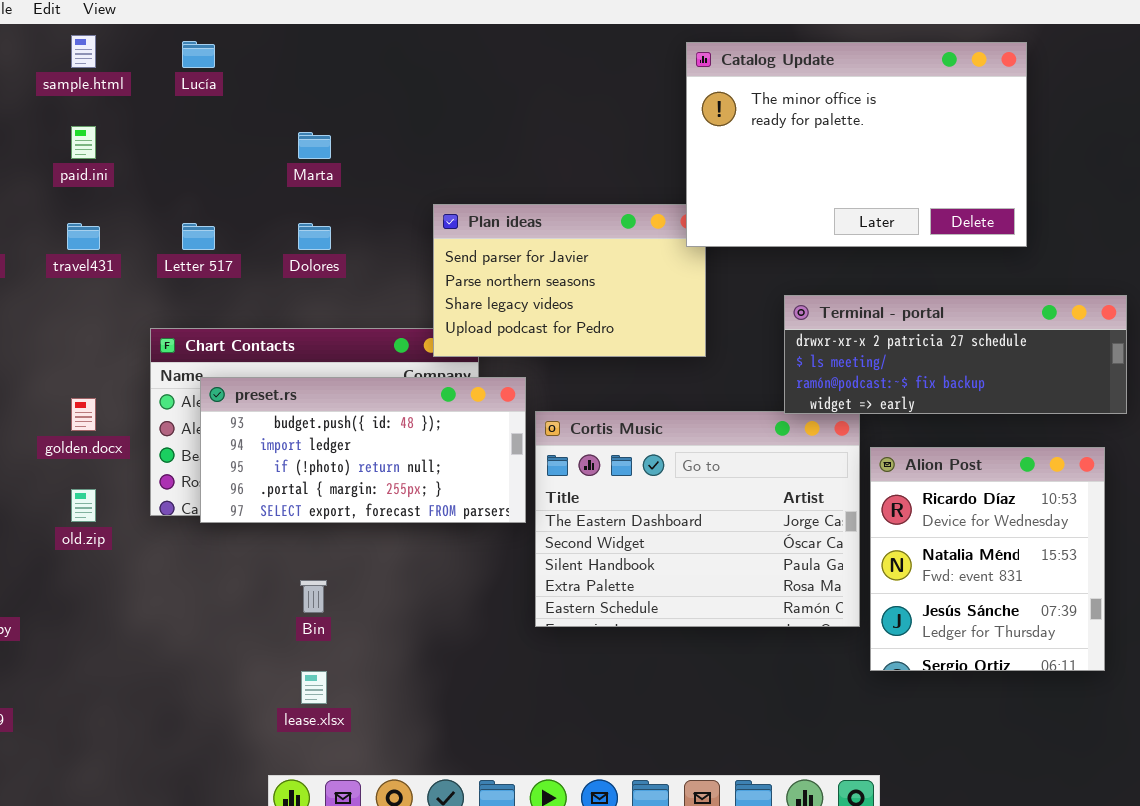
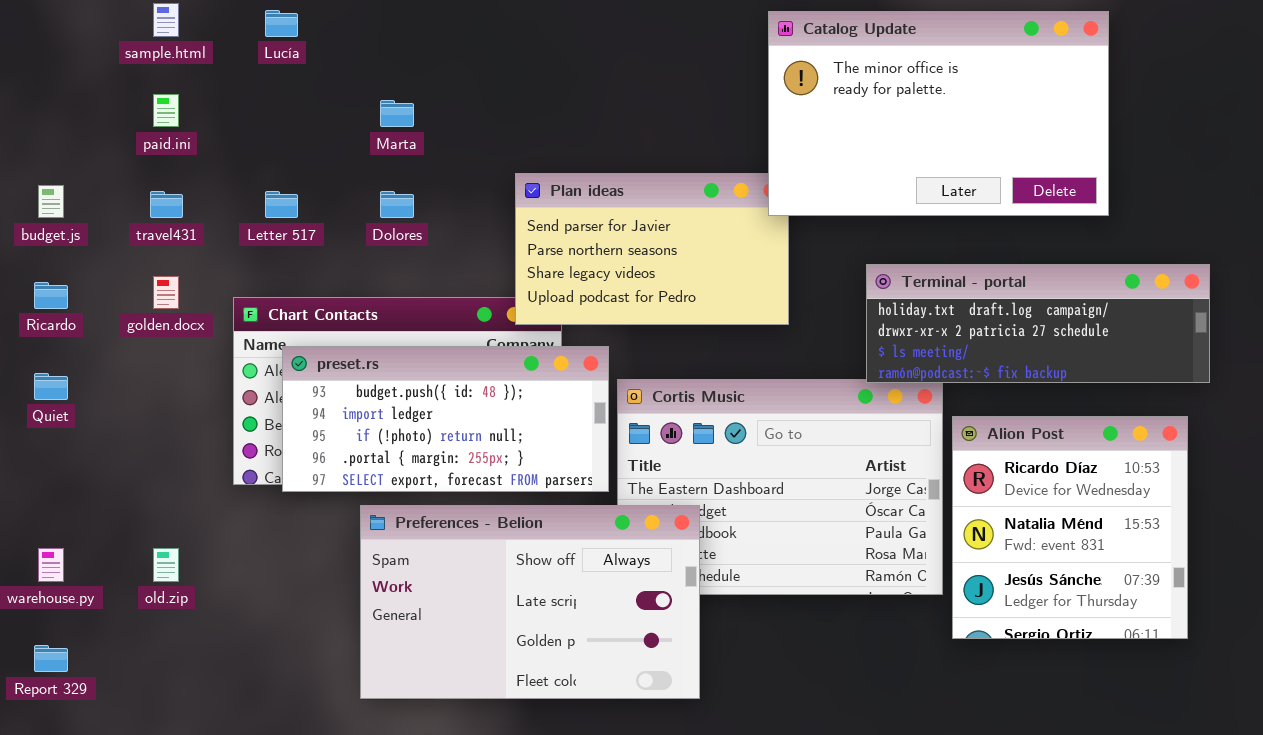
Terminal - portal: [784,295,1127,414] -> [866,264,1210,383], scrolled up 1 row
golden.docx: [71,398,96,431] -> [153,276,179,309], moved
old.zip: [71,489,96,522] -> [153,548,179,582], moved
Preferences - Belion: none -> [360,505,700,699], opened

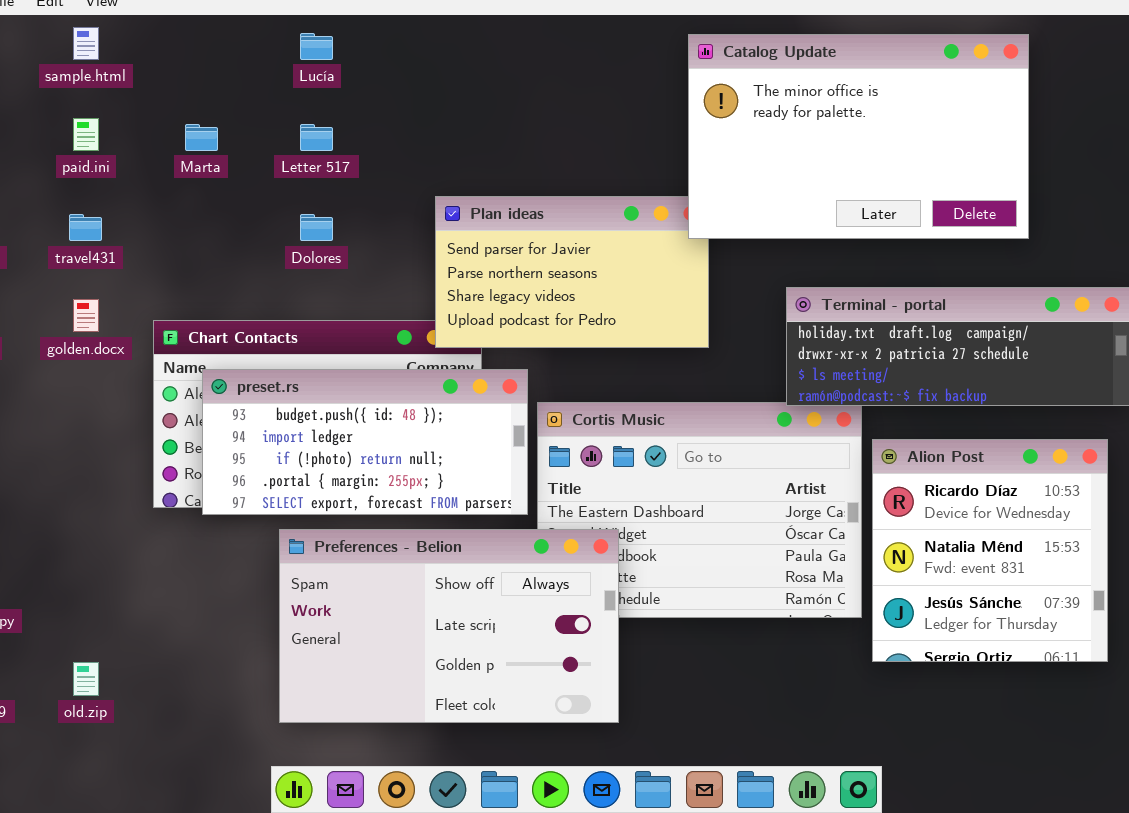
Lucía: [265,10,298,37] -> [300,33,333,60], moved
Marta: [380,100,414,127] -> [185,124,218,151], moved
Letter 517: [265,191,298,218] -> [300,124,333,151], moved
old.zip: [153,548,179,582] -> [73,662,99,696], moved

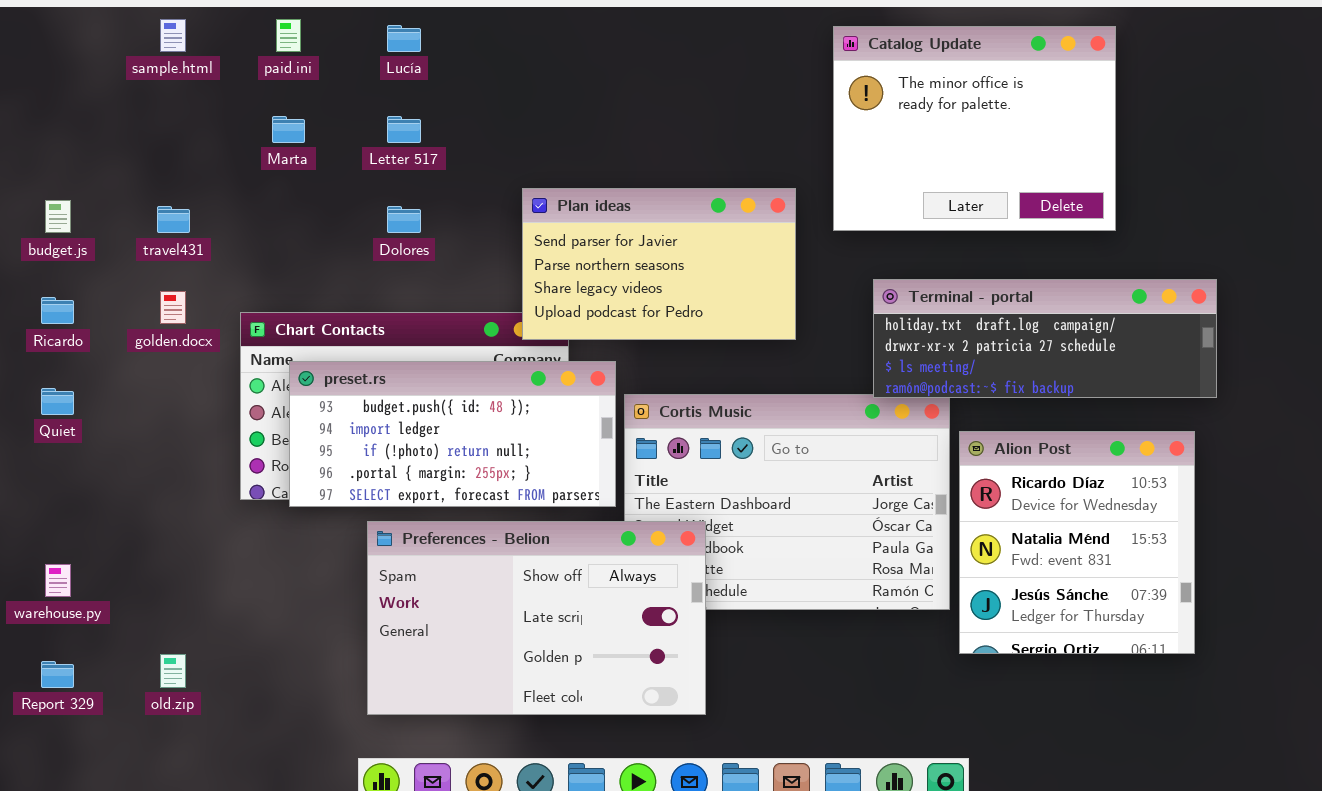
Catalog Update: [688,34,1029,239] -> [833,26,1116,231], resized
paid.ini: [73,118,99,151] -> [276,19,301,52], moved

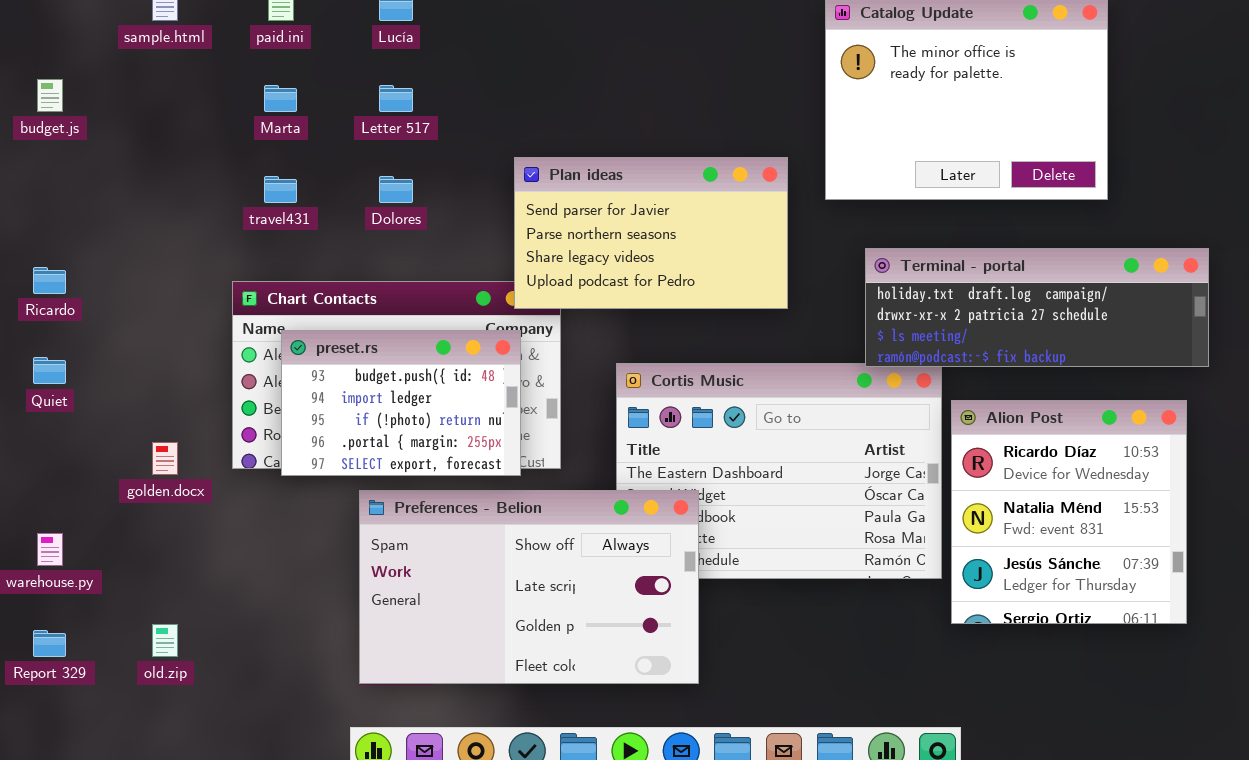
budget.js: [45,200,71,233] -> [37,79,63,112], moved
travel431: [157,206,190,233] -> [264,176,297,203], moved
golden.docx: [160,291,186,324] -> [152,442,178,475], moved
preset.rs: [289,361,616,507] -> [281,330,521,476], resized

